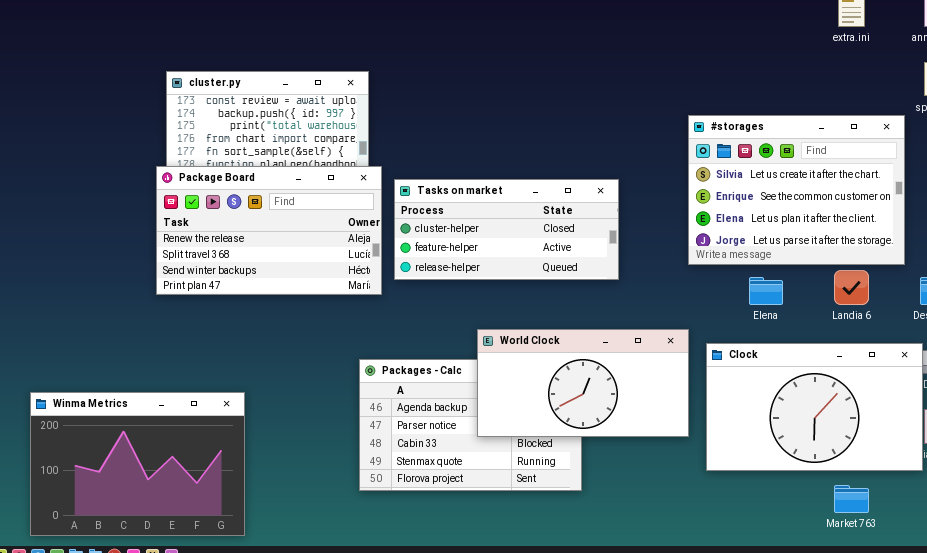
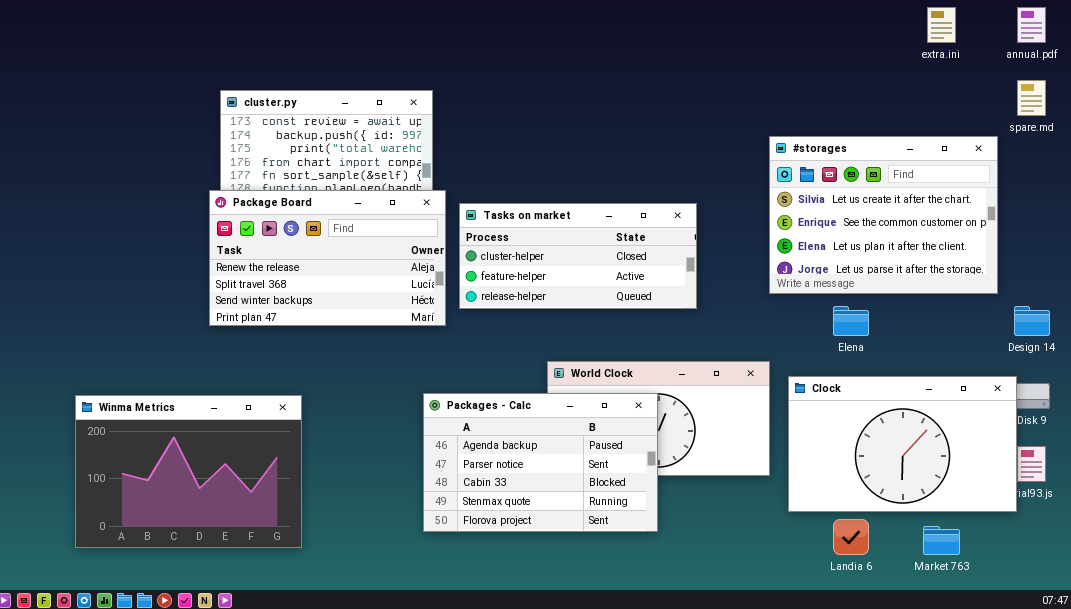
Landia 6: [834,270,869,305] -> [833,519,869,555], moved
Packages - Calc: [359,359,582,491] -> [423,393,658,532], raised
Winma Metrics: [30,392,245,536] -> [75,395,302,548], moved

